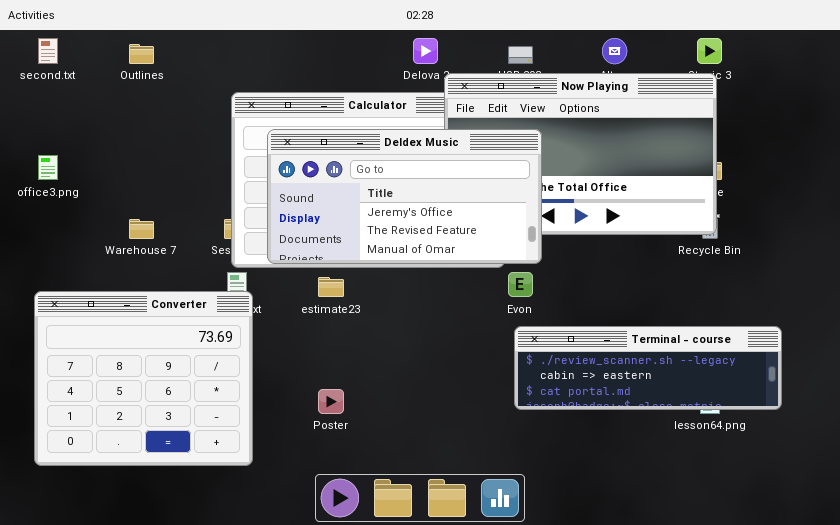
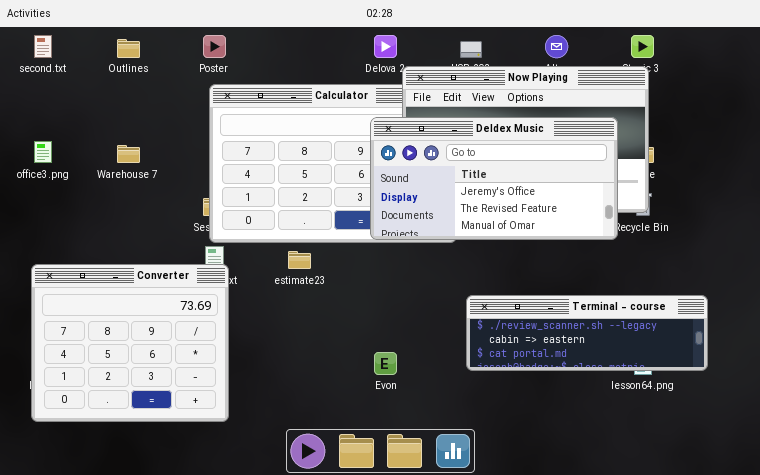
Deldex Music: [267,129,542,264] -> [370,117,618,240], moved
Warehouse 7: [129,219,154,239] -> [117,145,140,163], moved
Evon: [508,272,533,297] -> [374,352,397,375], moved
Poster: [318,389,344,414] -> [203,35,226,58], moved

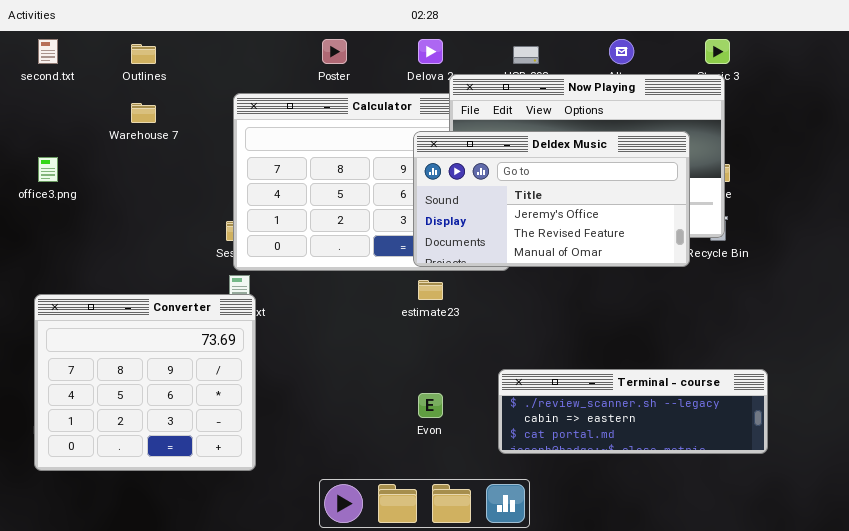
Poster: [203,35,226,58] -> [322,39,347,64], moved
Warehouse 7: [117,145,140,163] -> [131,103,156,123], moved
estimate23: [288,251,311,269] -> [418,280,443,300], moved
Terminal - course: [466,295,708,371] -> [498,369,768,454], moved

